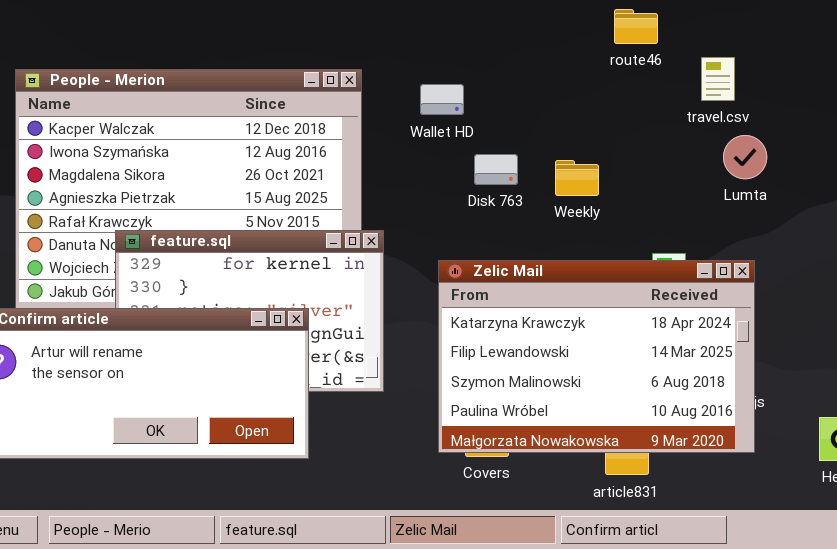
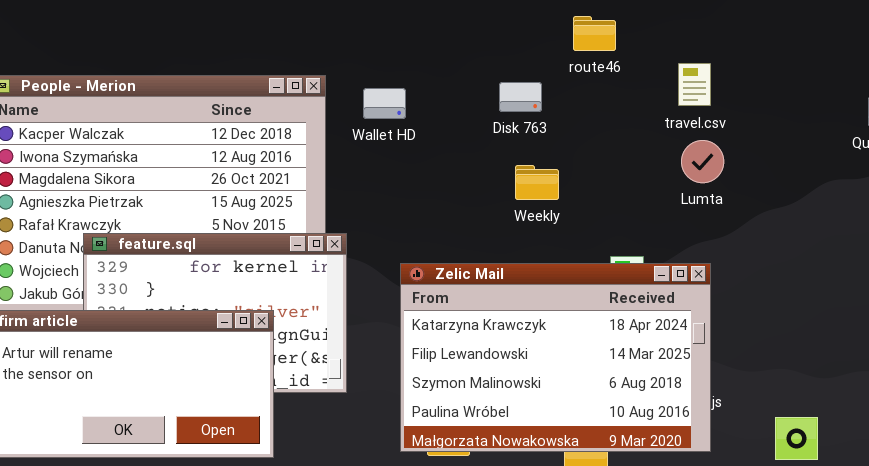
travel.csv: [701,57,735,101] -> [678,63,711,106], moved
Wallet HD: [420,84,464,115] -> [363,88,406,119], moved
Disk 763: [474,154,518,185] -> [499,82,542,112], moved

